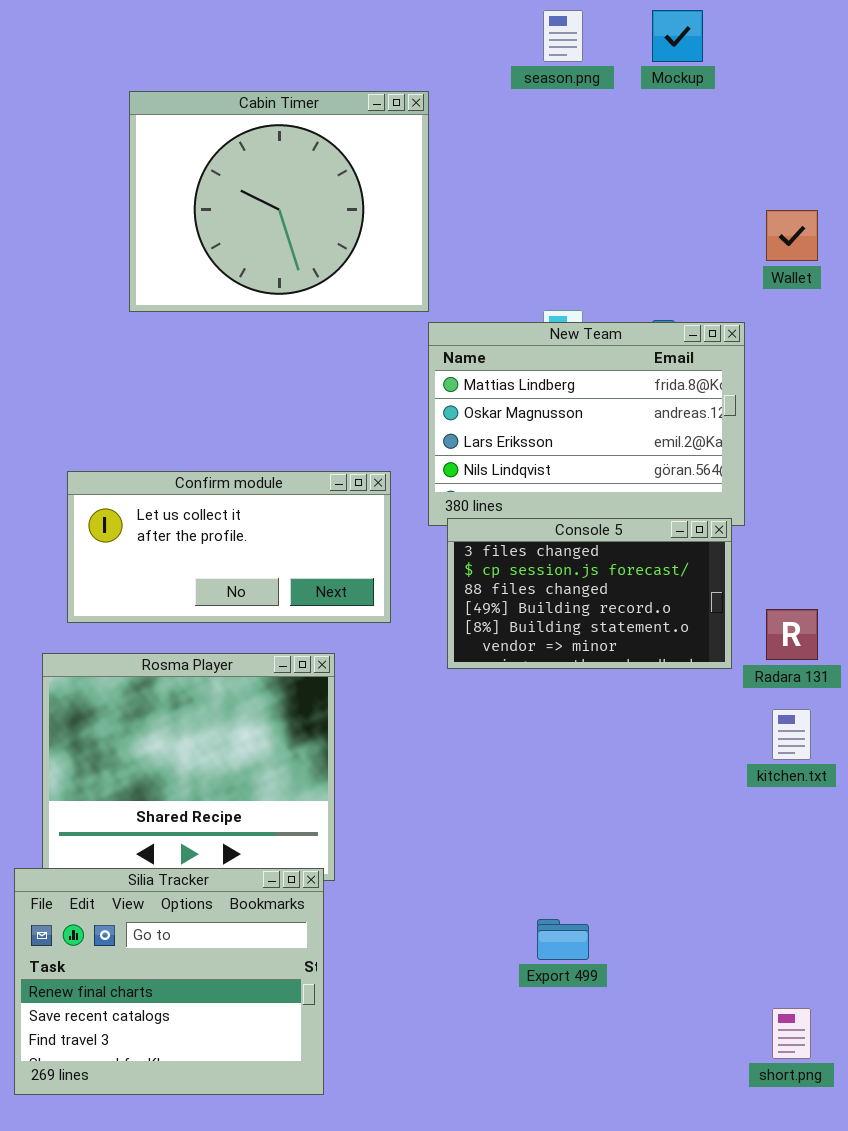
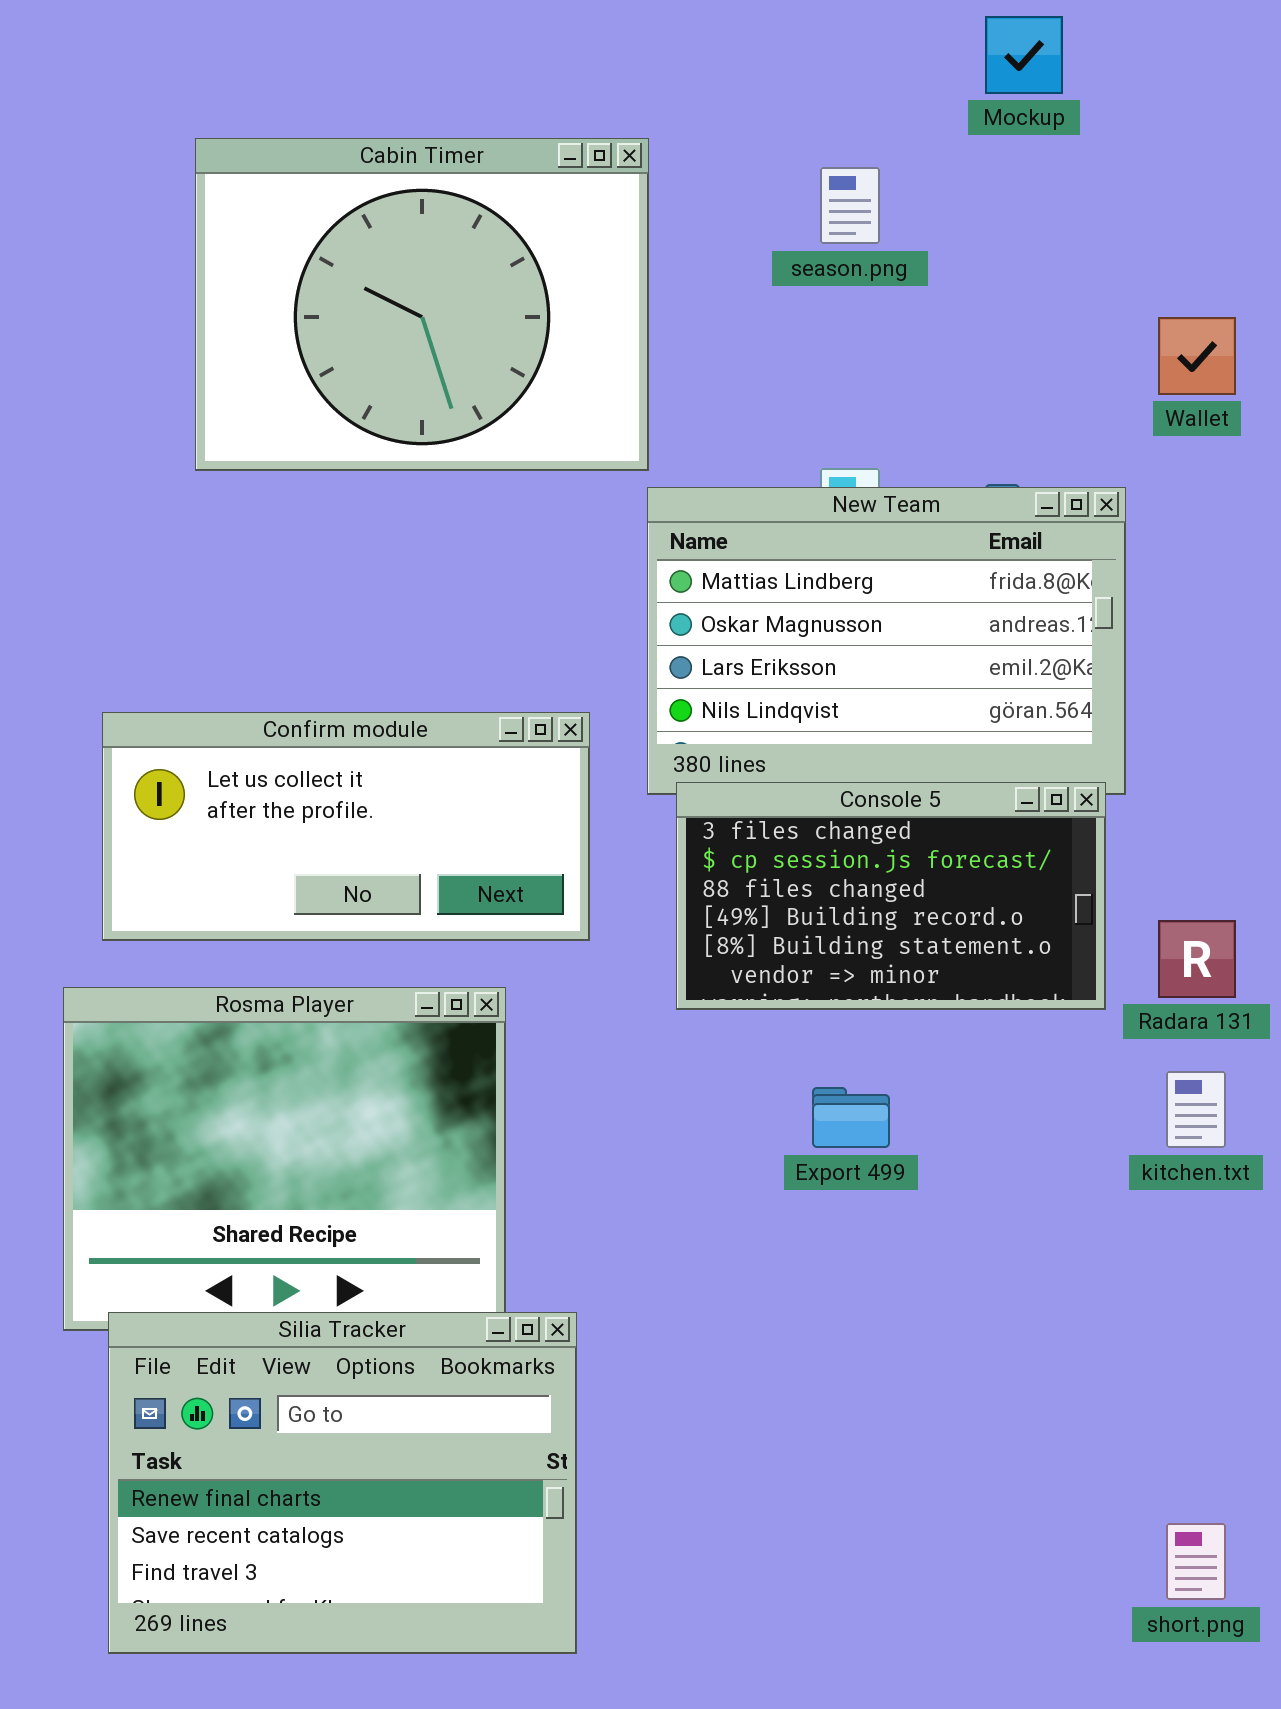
season.png: [543,10,583,62] -> [820,167,880,244], moved
Silia Tracker: [14,868,324,1095] -> [108,1312,577,1654], moved
Export 499: [537,919,589,960] -> [812,1087,890,1148], moved

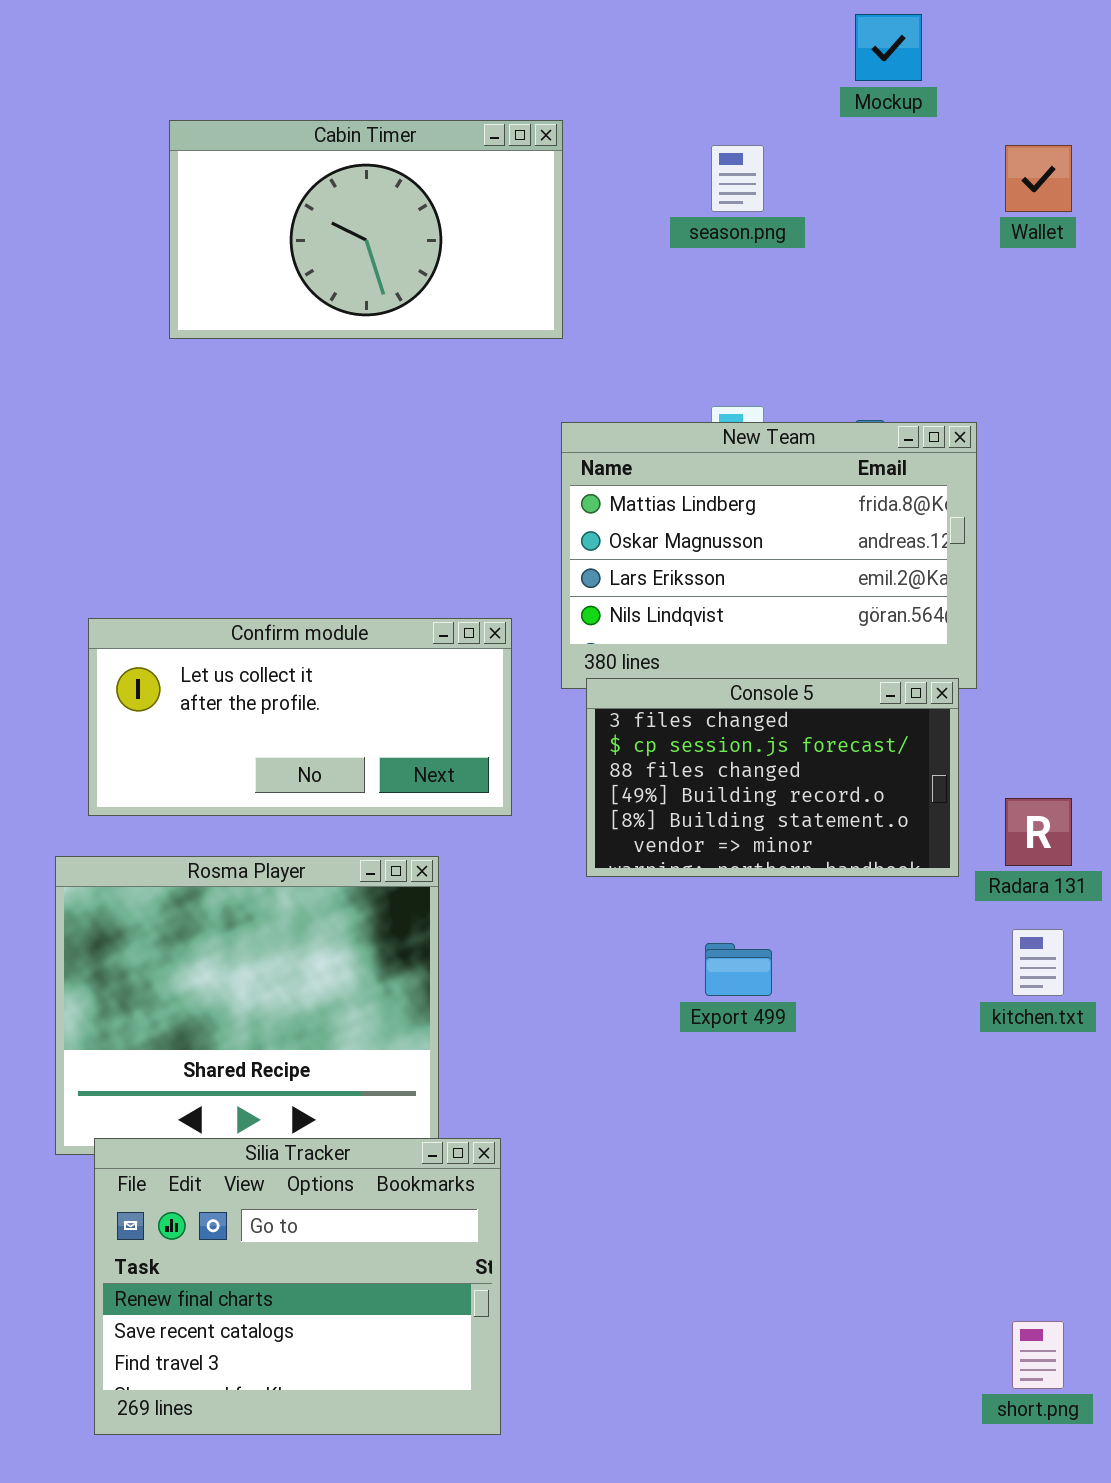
Cabin Timer: [195,138,649,471] -> [169,120,563,339], resized
Wallet: [1158,317,1236,395] -> [1005,145,1072,212], moved

